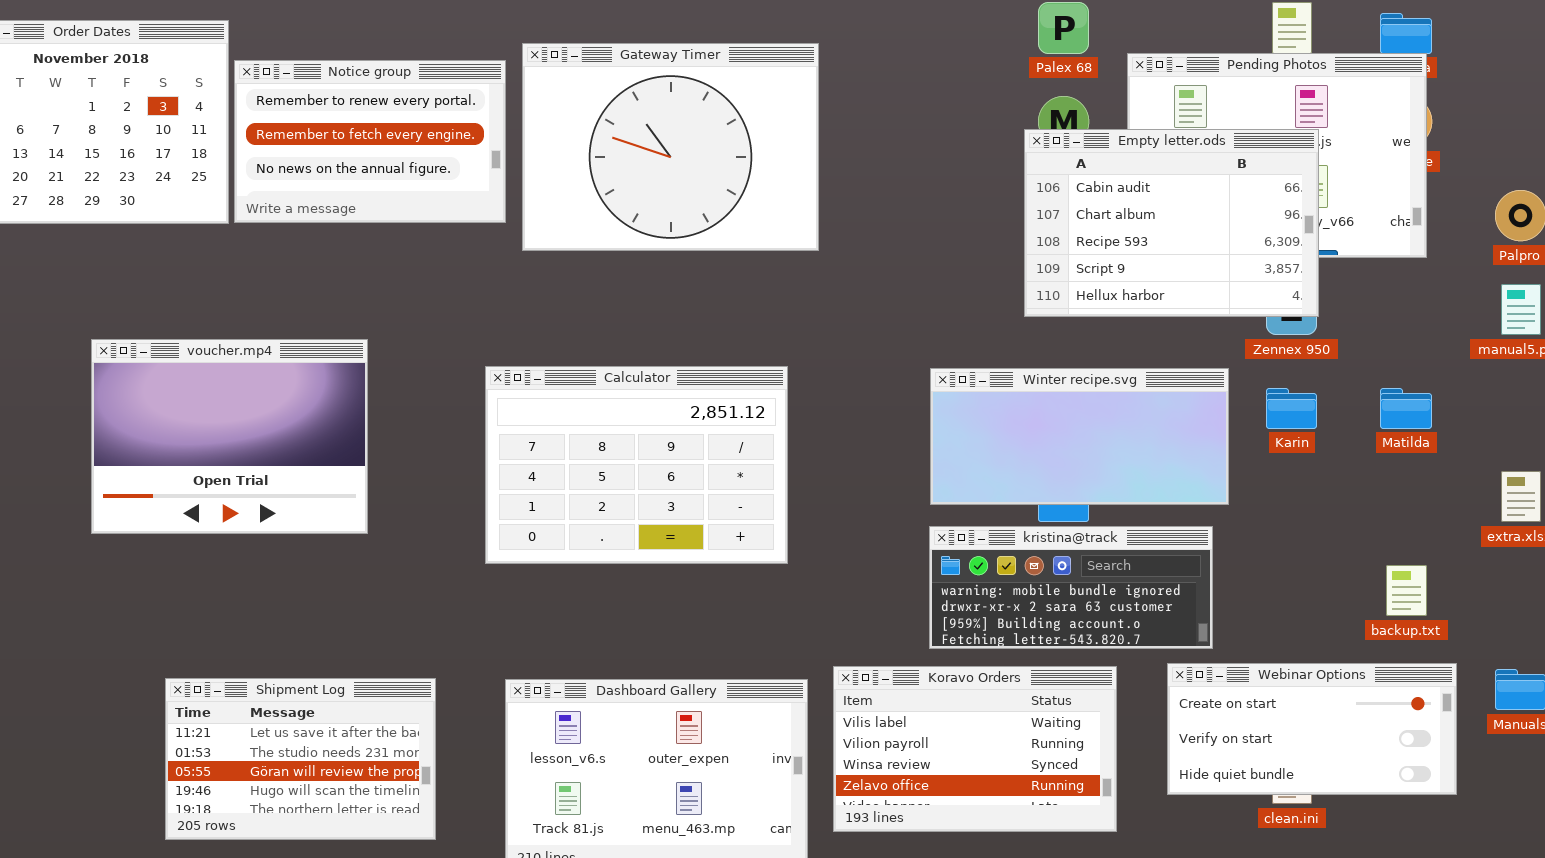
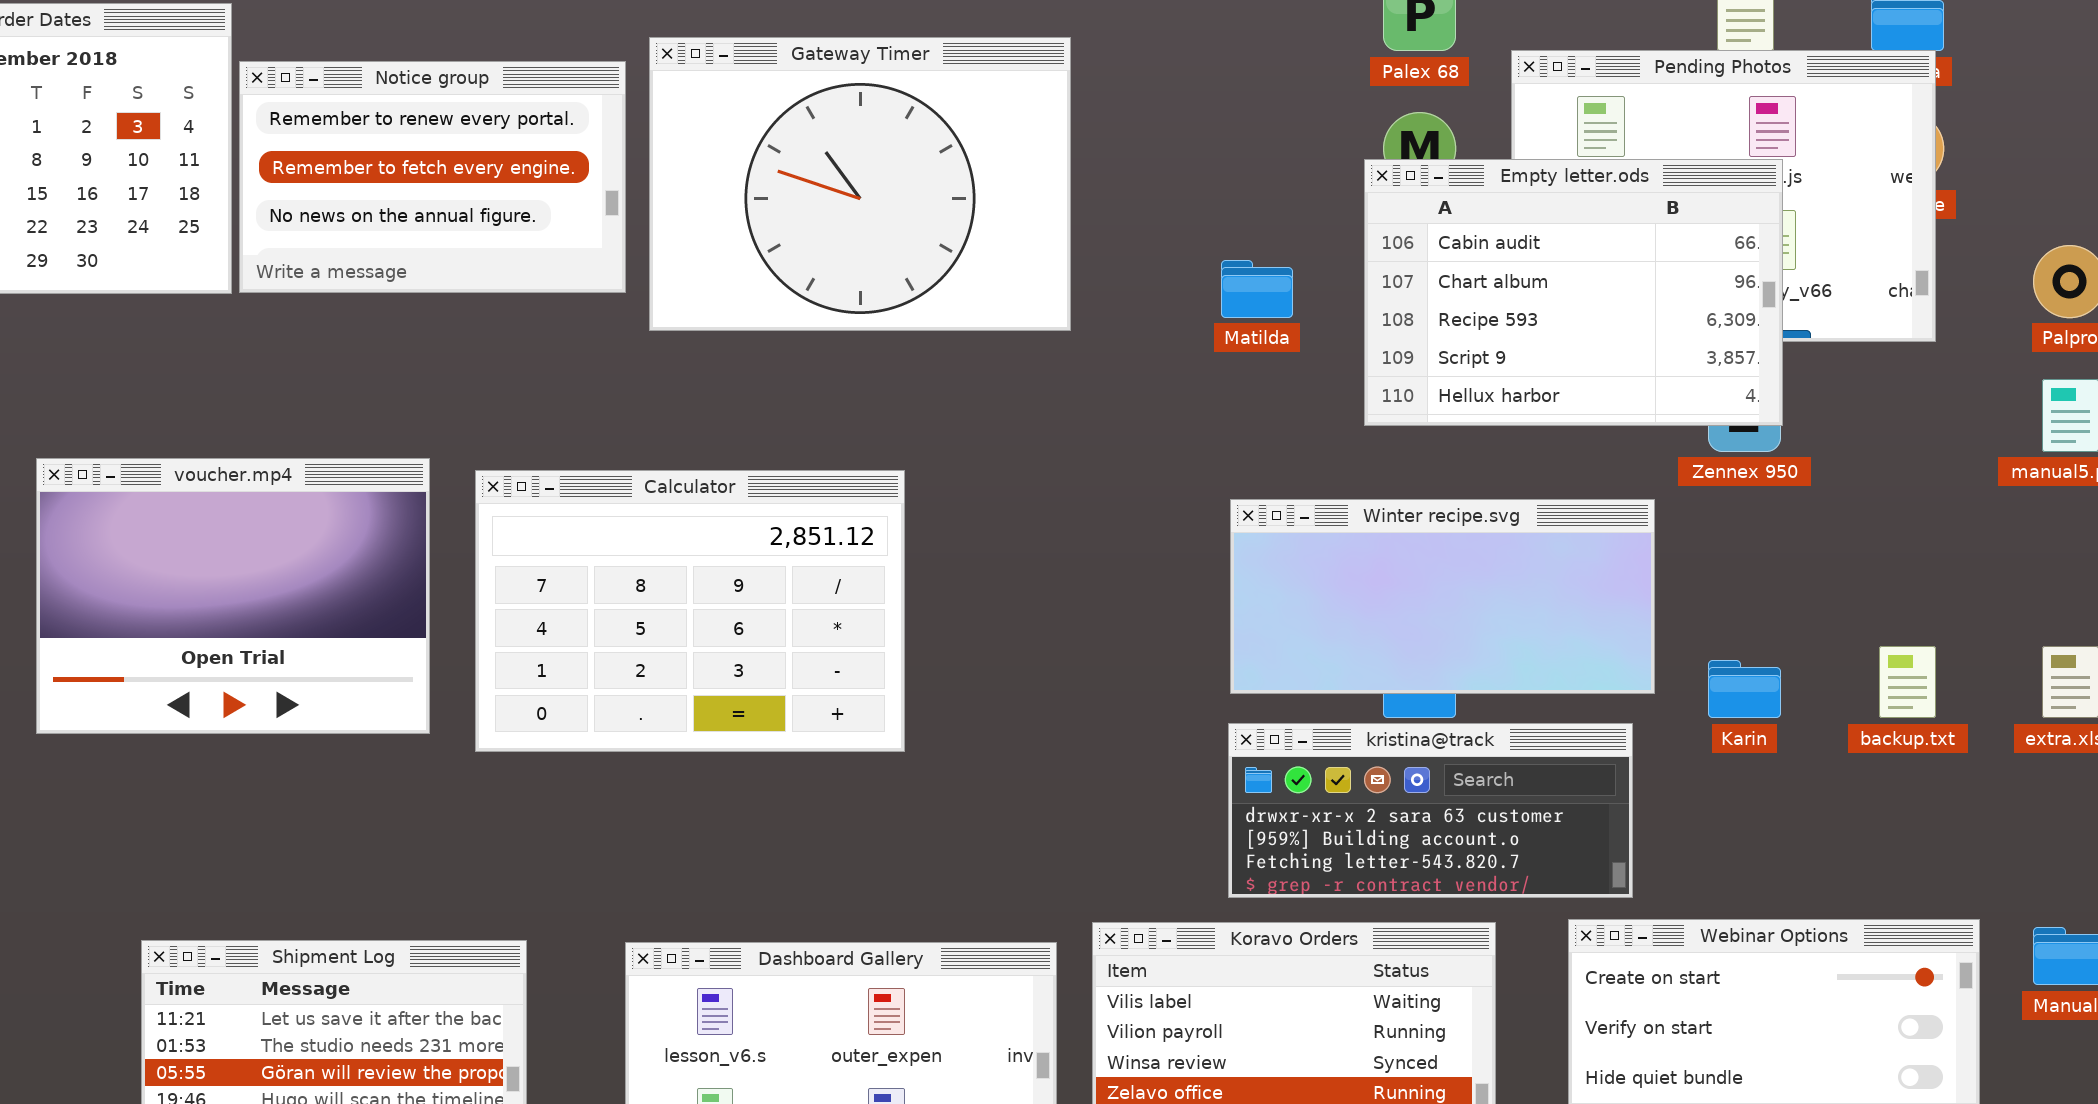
Calculator: [485,366,788,564] -> [475,470,905,752], moved
Karin: [1266,388,1317,429] -> [1708,660,1781,718], moved
Matilda: [1380,388,1432,429] -> [1221,260,1293,318], moved
kristina@track: [929,526,1213,649] -> [1228,723,1633,898], scrolled down 1 row
backup.txt: [1386,565,1427,616] -> [1879,646,1936,718], moved

